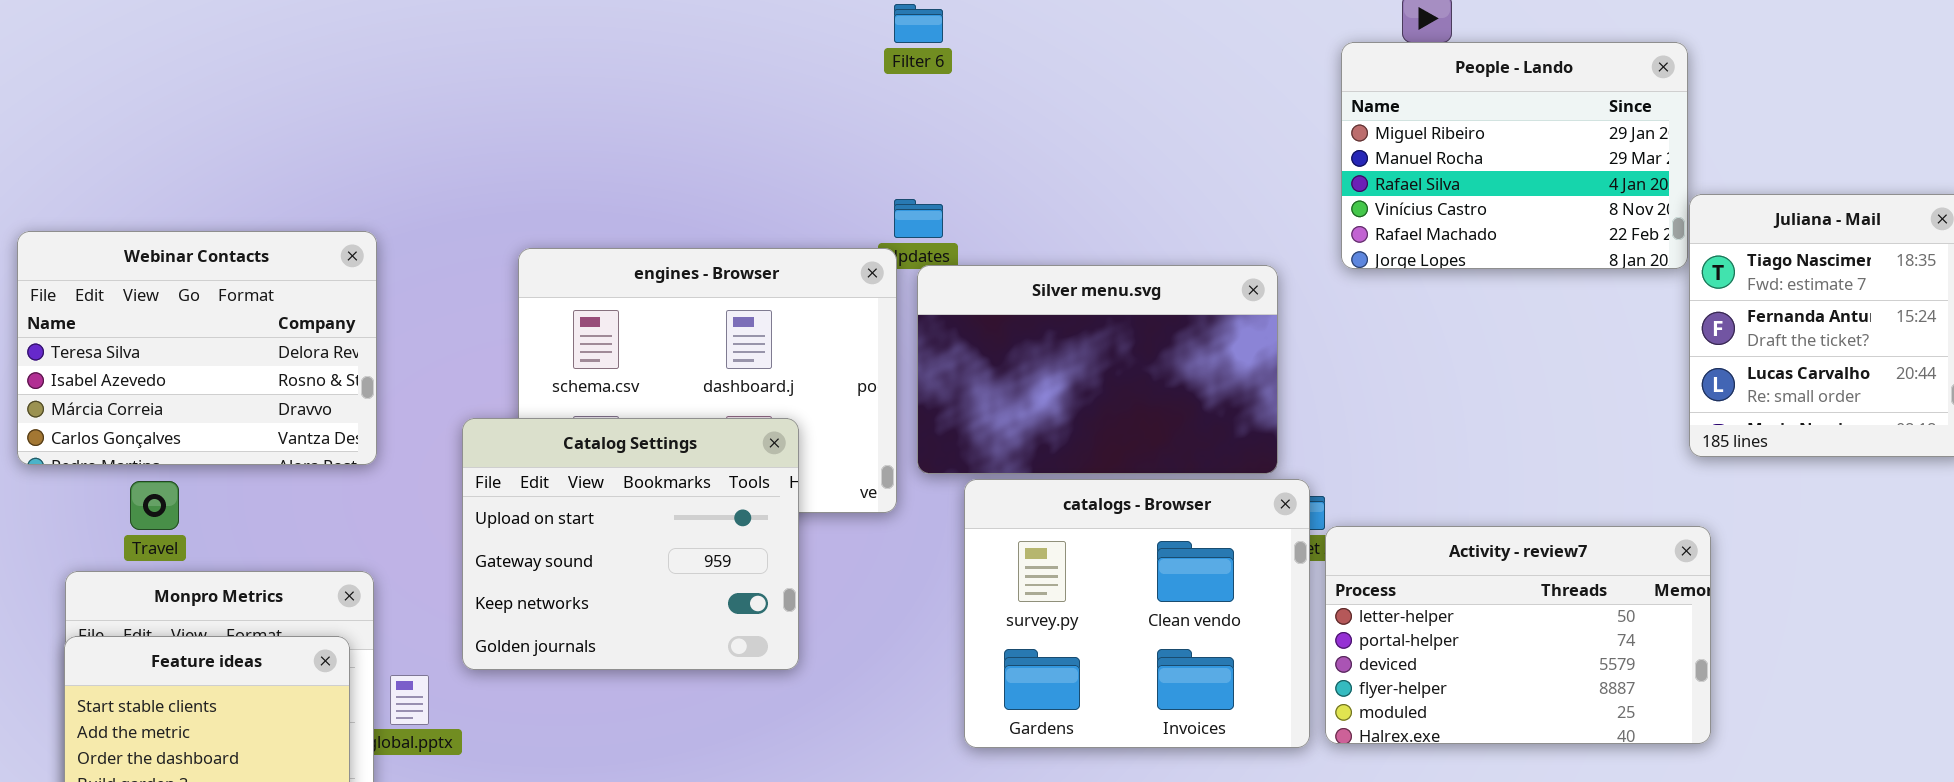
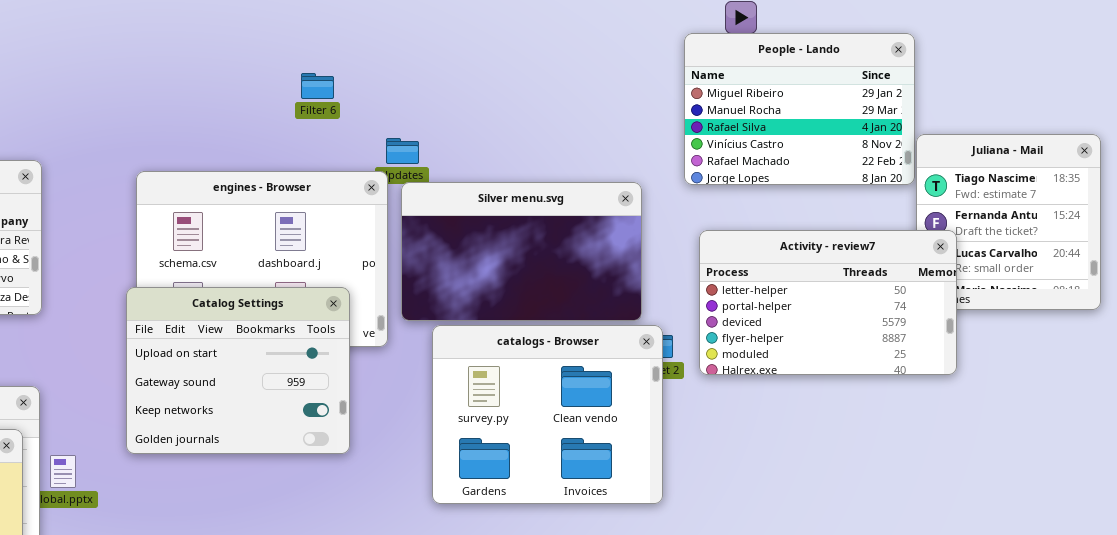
Filter 6: [894,4,943,43] -> [301,73,334,99], moved
Catalog Settings: [462,418,799,670] -> [126,287,350,454], moved
Activity - review7: [1325,526,1711,744] -> [699,230,957,375], moved

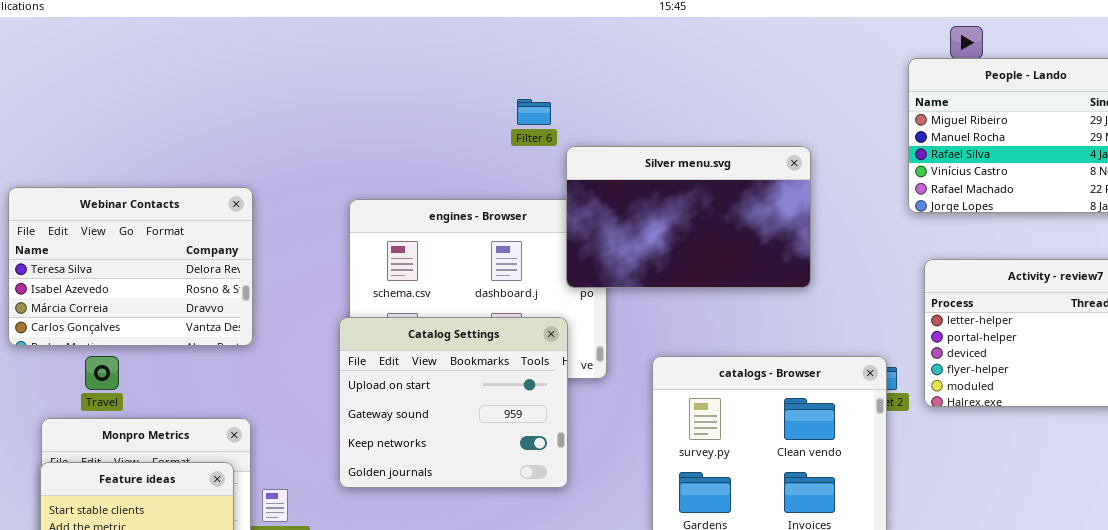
Silver menu.svg: [401,182,642,321] -> [566,146,811,288], moved

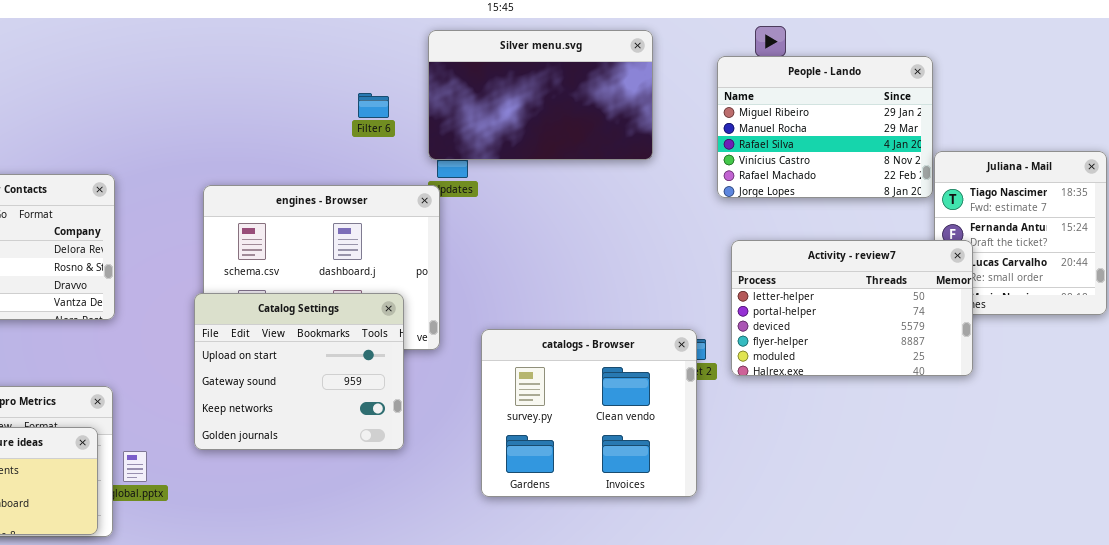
Silver menu.svg: [566,146,811,288] -> [428,30,653,160], moved

